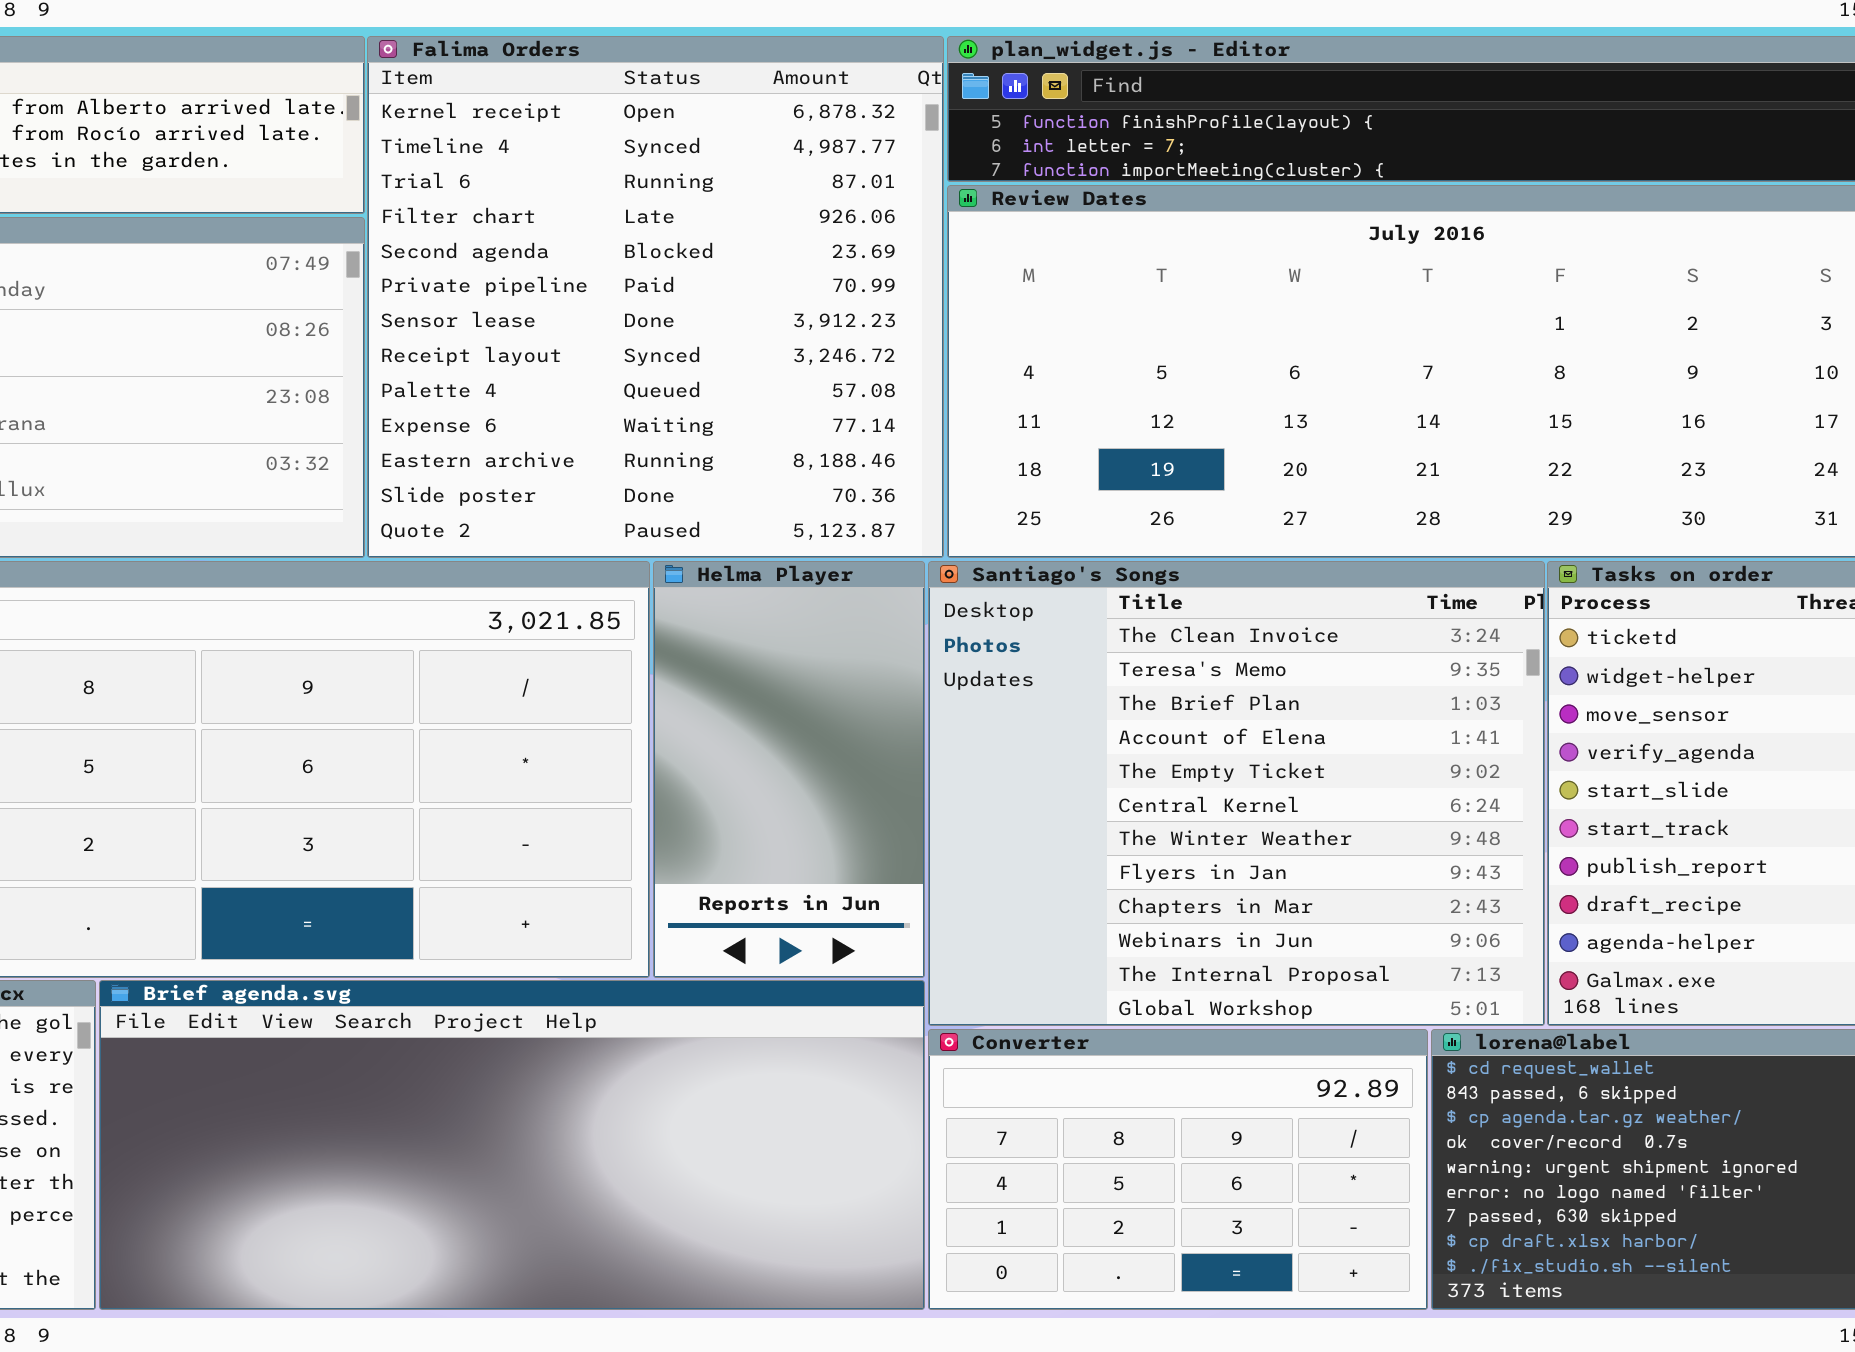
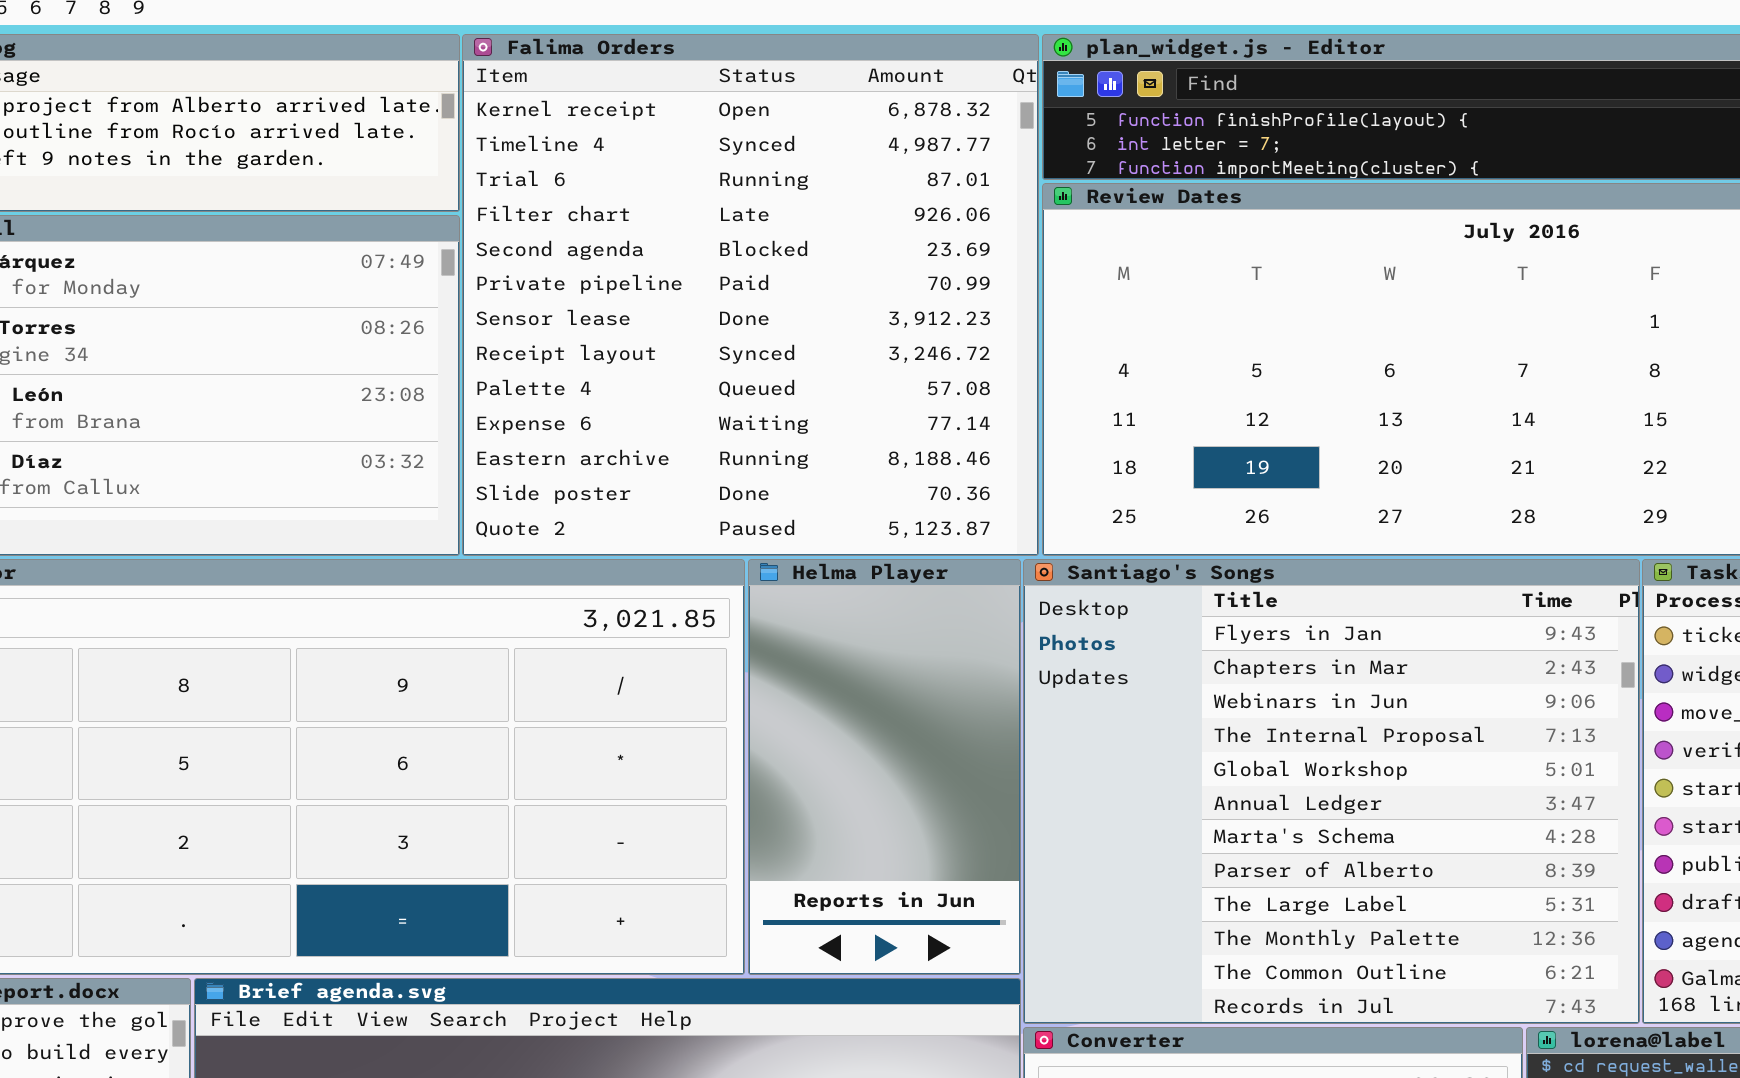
Santiago's Songs: [928,561,1545,1026] -> [1023,559,1640,1024], scrolled down 7 rows

